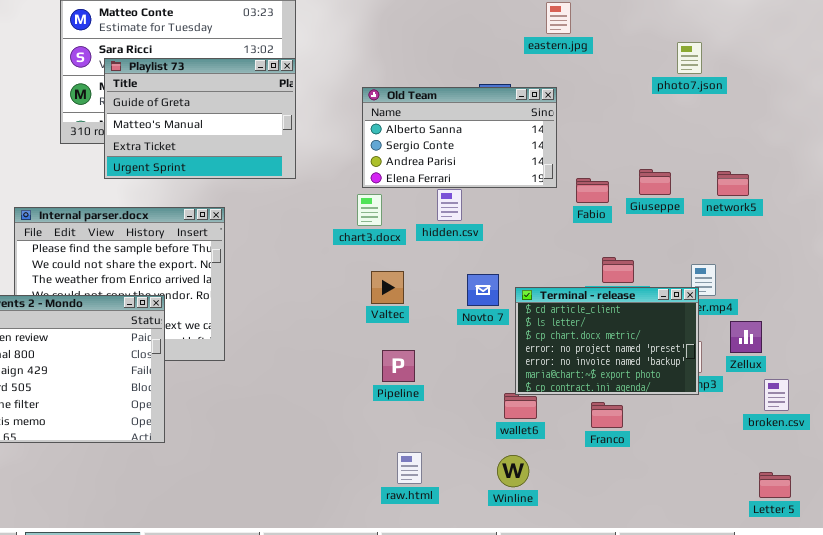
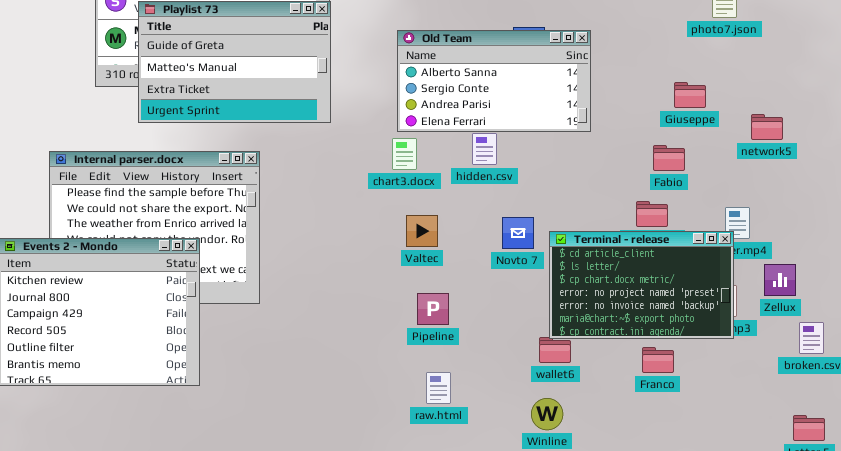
Giuseppe: [639,169,671,195] -> [674,82,706,108], moved
Fabio: [576,178,609,203] -> [653,145,685,171], moved
Franco: [591,402,623,428] -> [642,347,674,373], moved
raw.html: [397,452,422,484] -> [426,372,451,404], moved

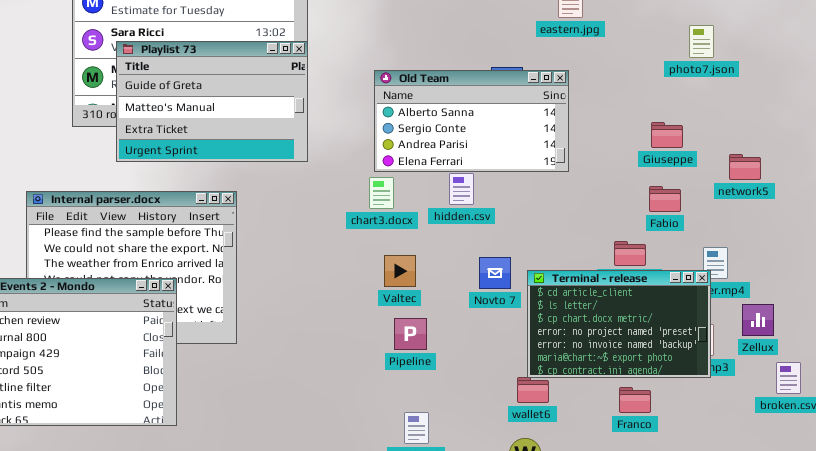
Fabio: [653,145,685,171] -> [649,186,681,212], moved
Pipeline: [417,293,449,325] -> [394,318,427,350], moved

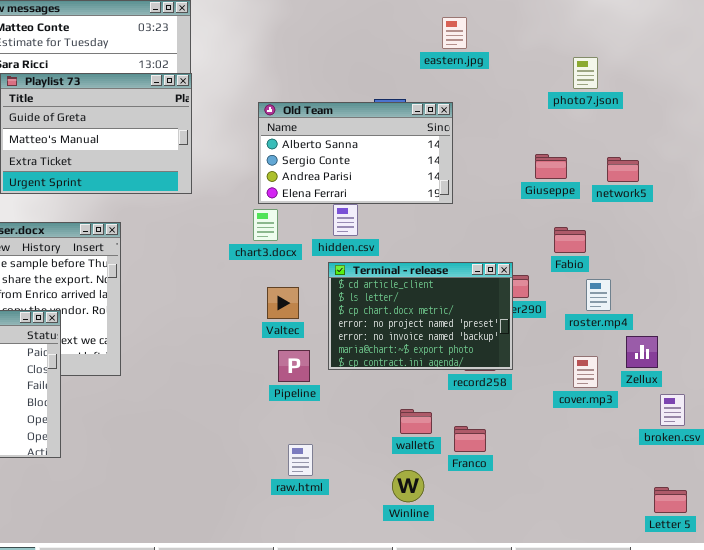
network5: [729,154,761,180] -> [607,157,639,182], moved
Fabio: [649,186,681,212] -> [554,227,586,253], moved
Terminal - release: [527,270,711,378] -> [328,262,513,370], moved
Franco: [619,387,651,413] -> [454,426,486,452], moved

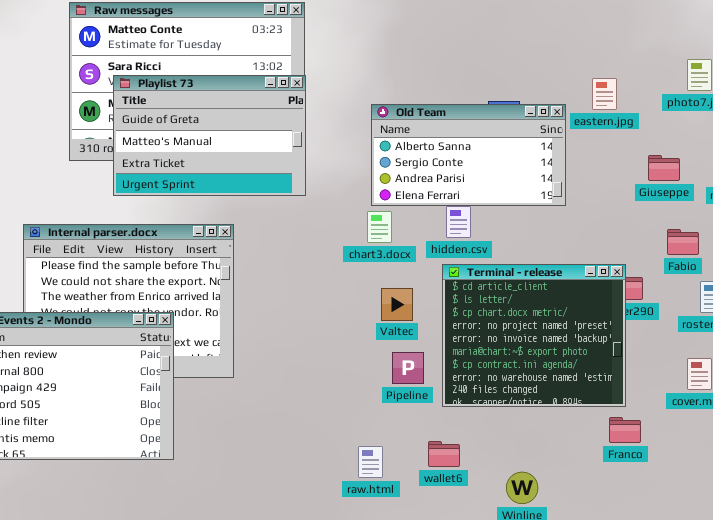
eastern.jpg: [442,17,467,49] -> [592,78,617,110], moved
Terminal - release: [328,262,513,370] -> [442,264,626,407], resized
wallet6: [400,409,432,434] -> [428,441,460,467], moved
Franco: [454,426,486,452] -> [609,417,641,443], moved
raw.html: [288,444,313,476] -> [358,446,383,478], moved

